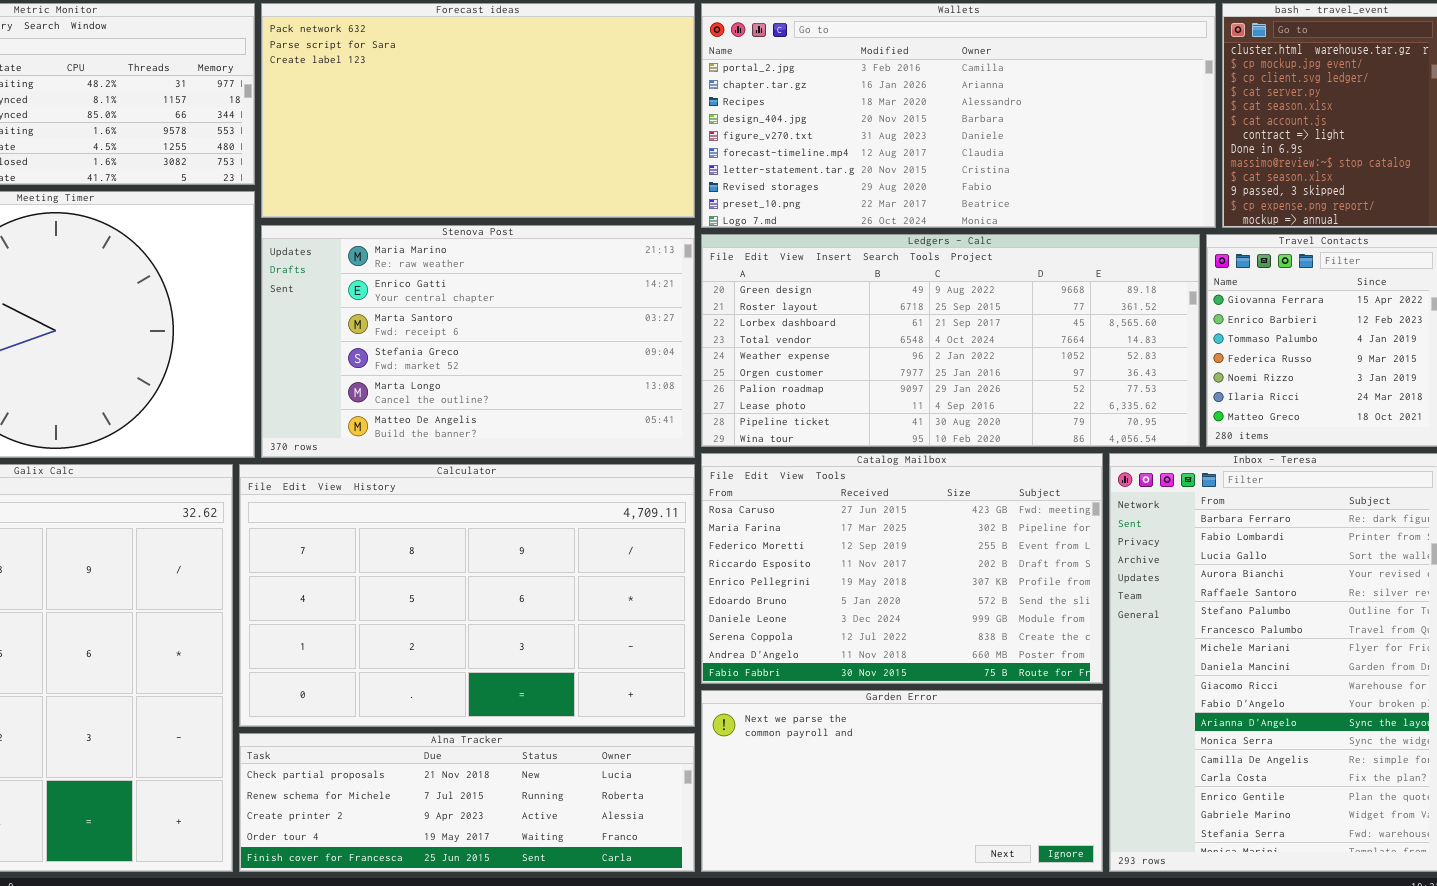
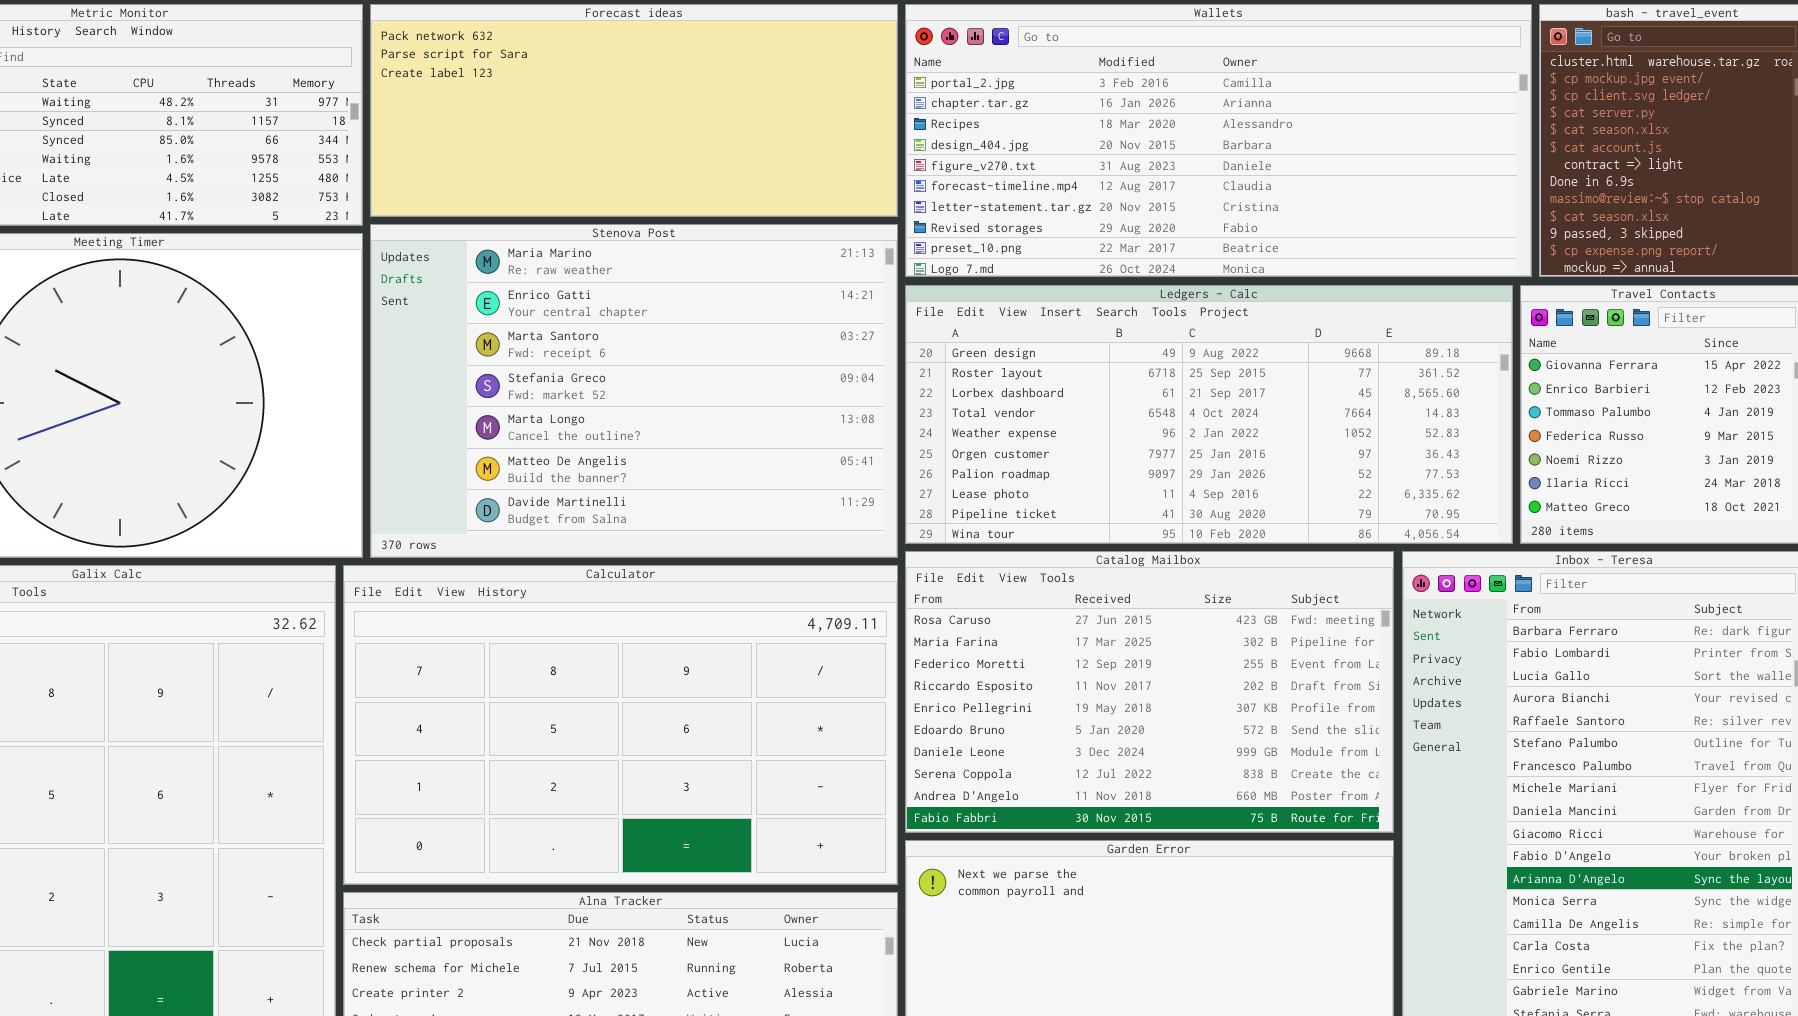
Forecast ideas: [261,3,695,218] -> [370,4,898,217], resized
Stenova Post: [261,225,695,458] -> [370,224,898,558], resized

